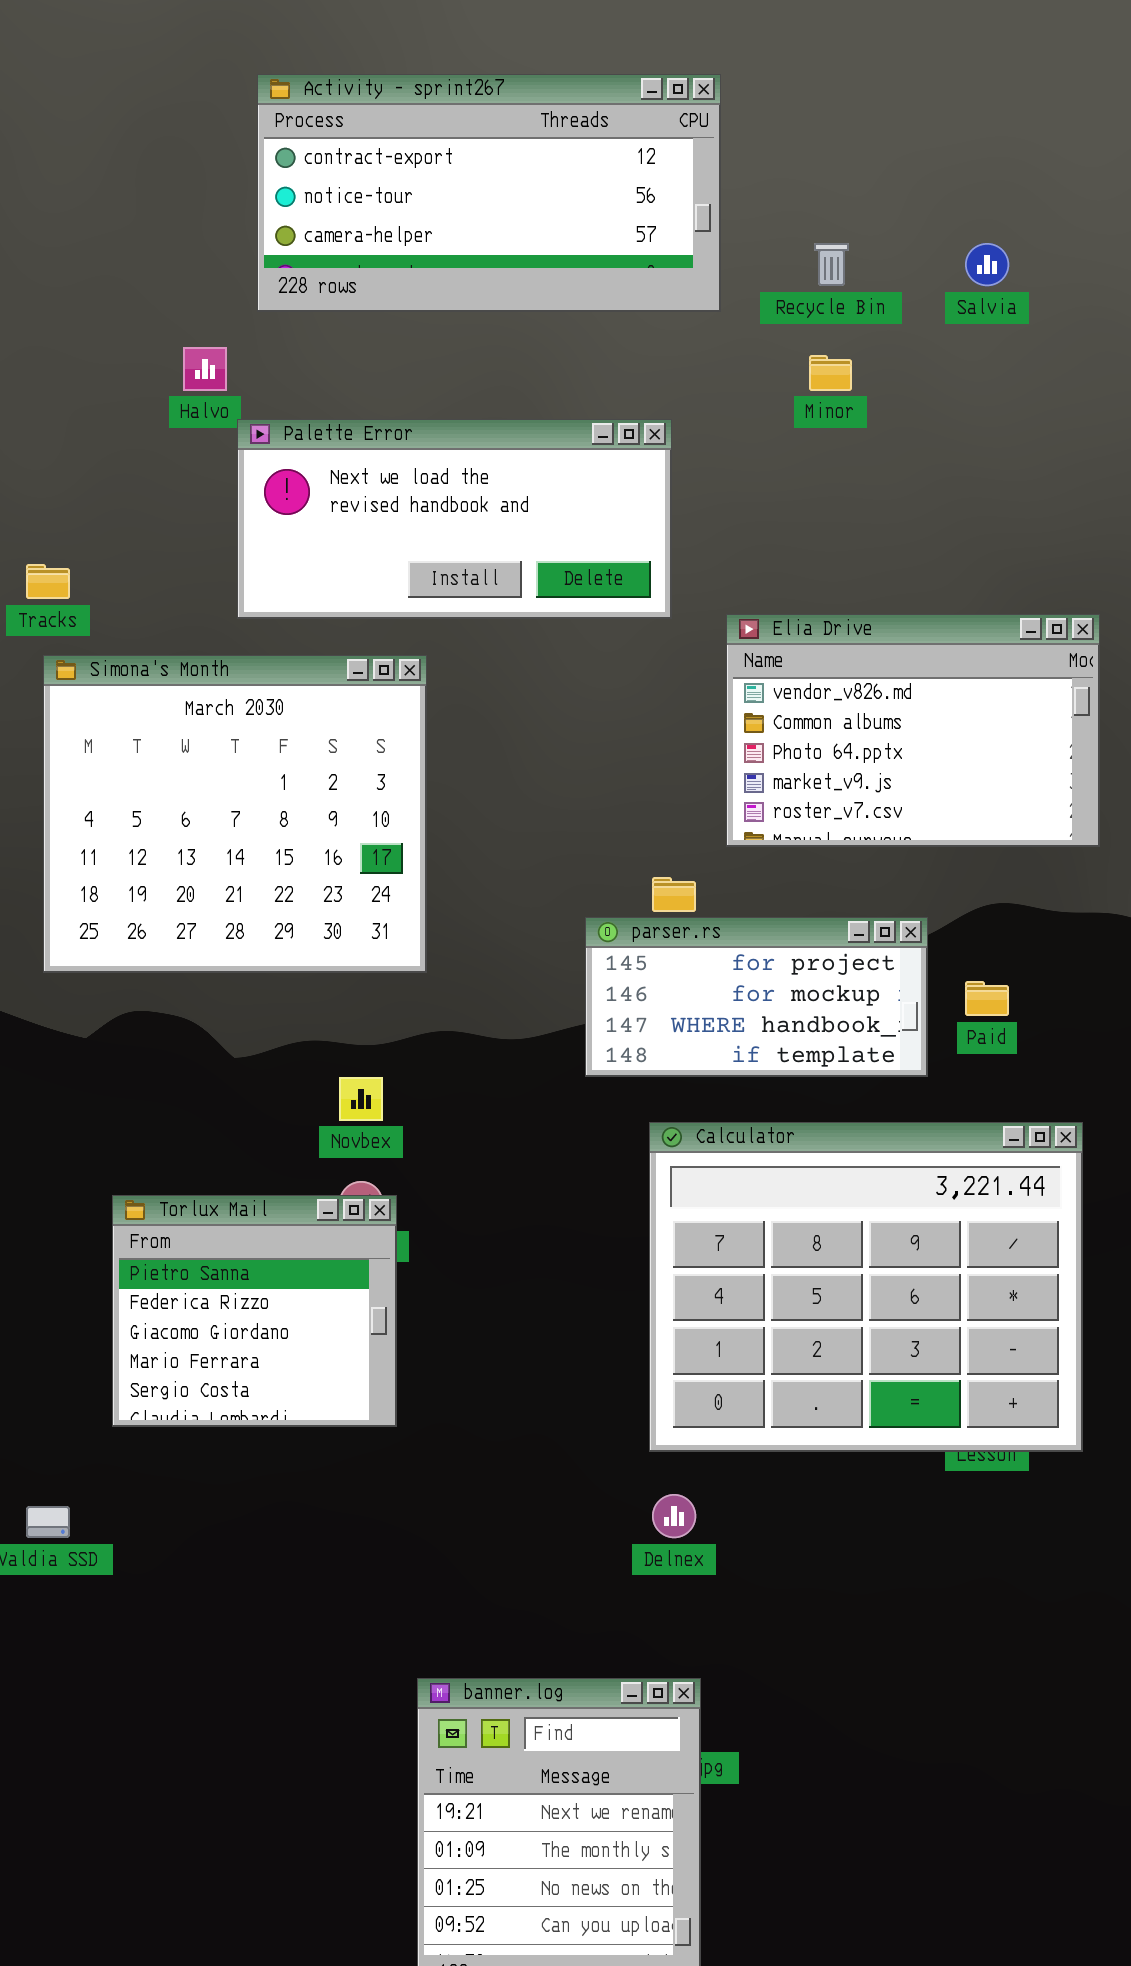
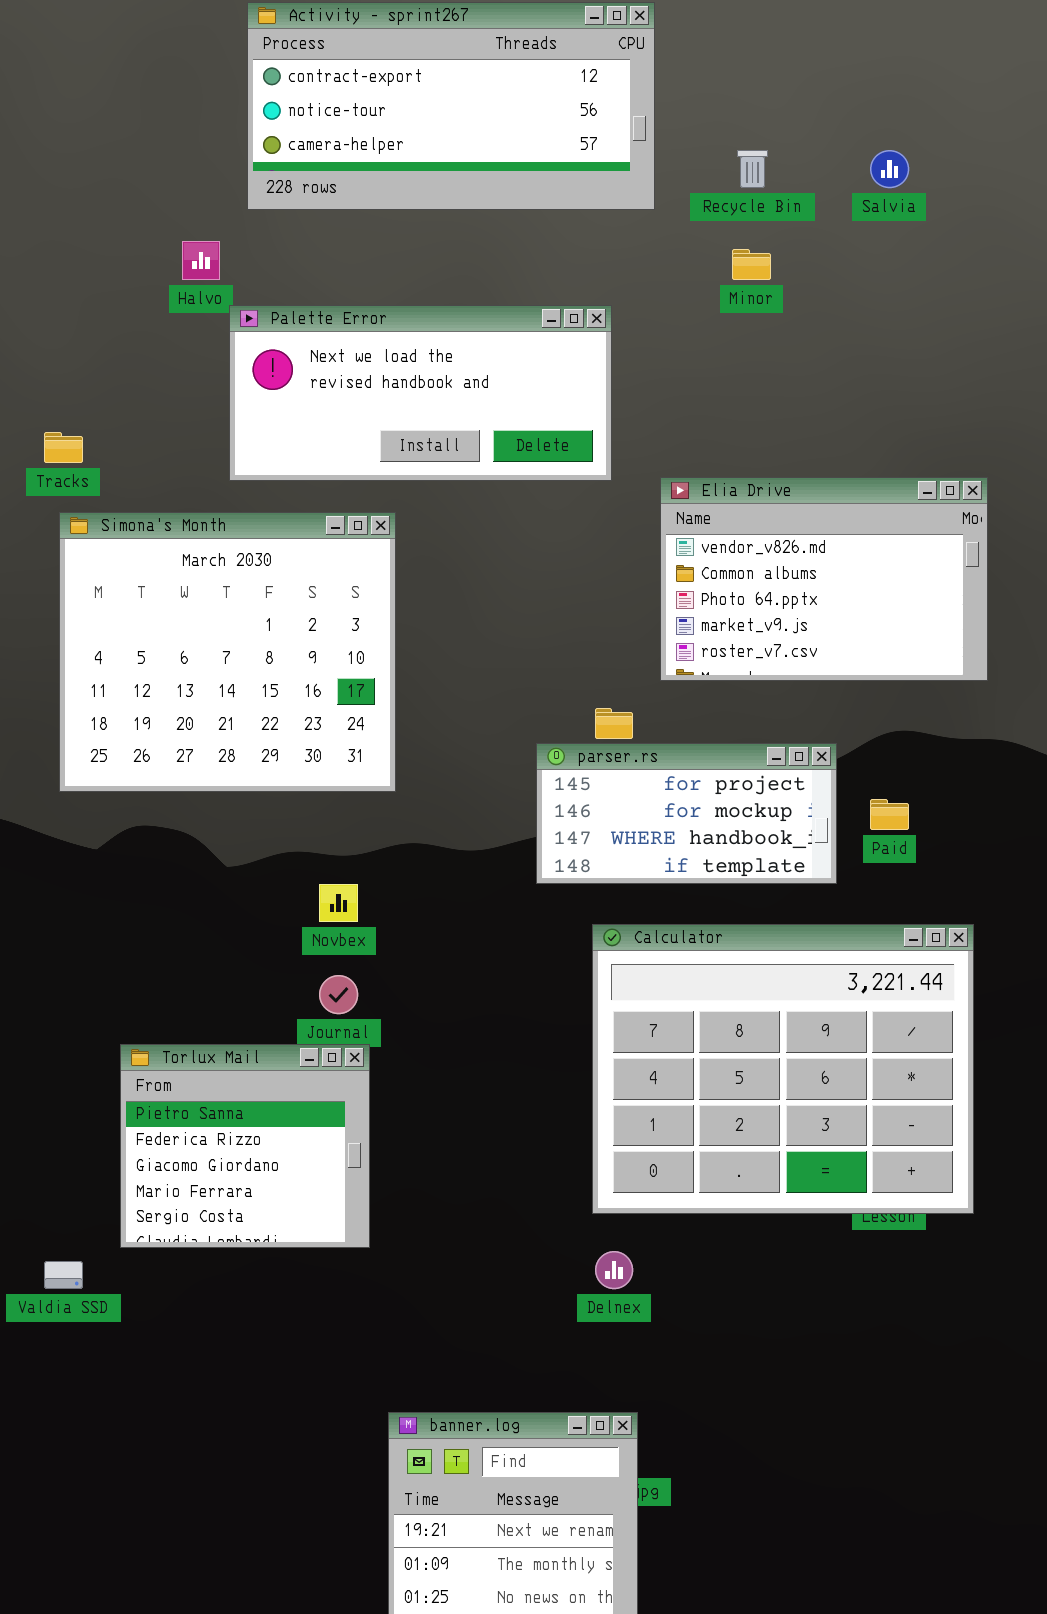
Torlux Mail: [112,1195,397,1427] -> [120,1044,370,1248], moved

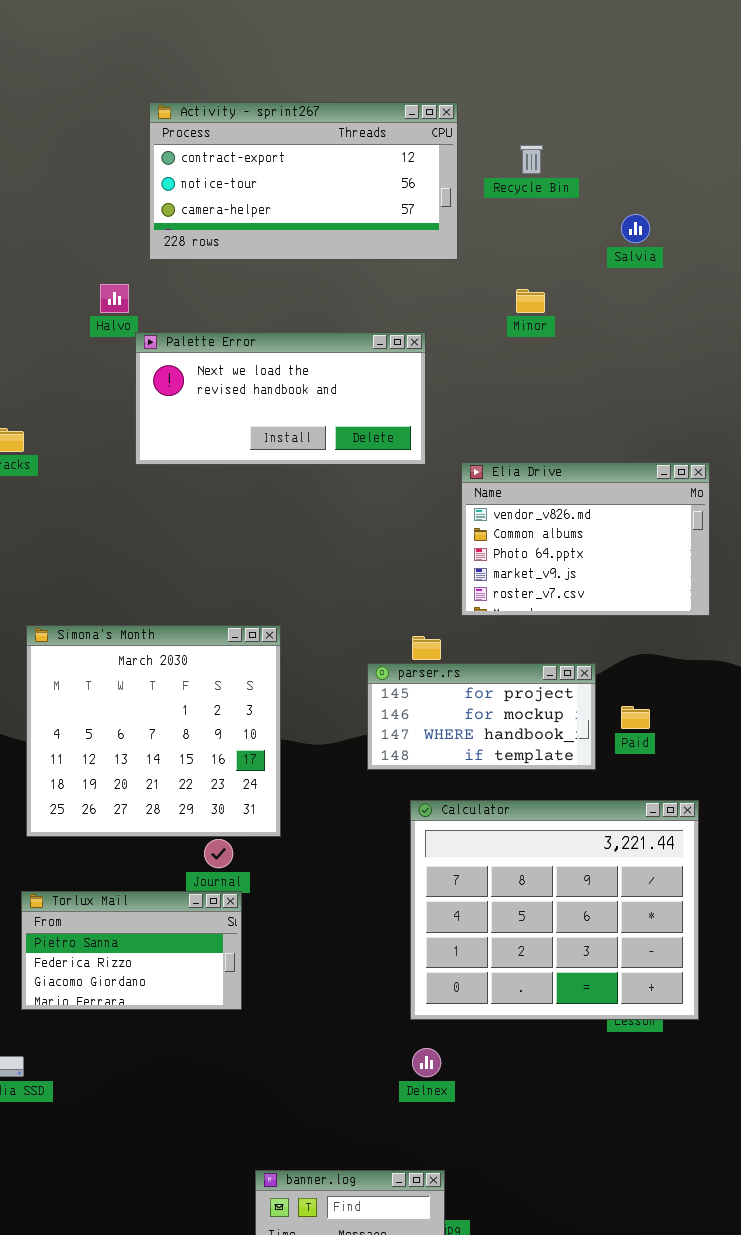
Recycle Bin: [737,150,768,188] -> [520,145,543,174], moved
Simona's Month: [59,512,396,792] -> [26,625,281,837], moved
Torlux Mail: [120,1044,370,1248] -> [21,891,242,1010], resized

